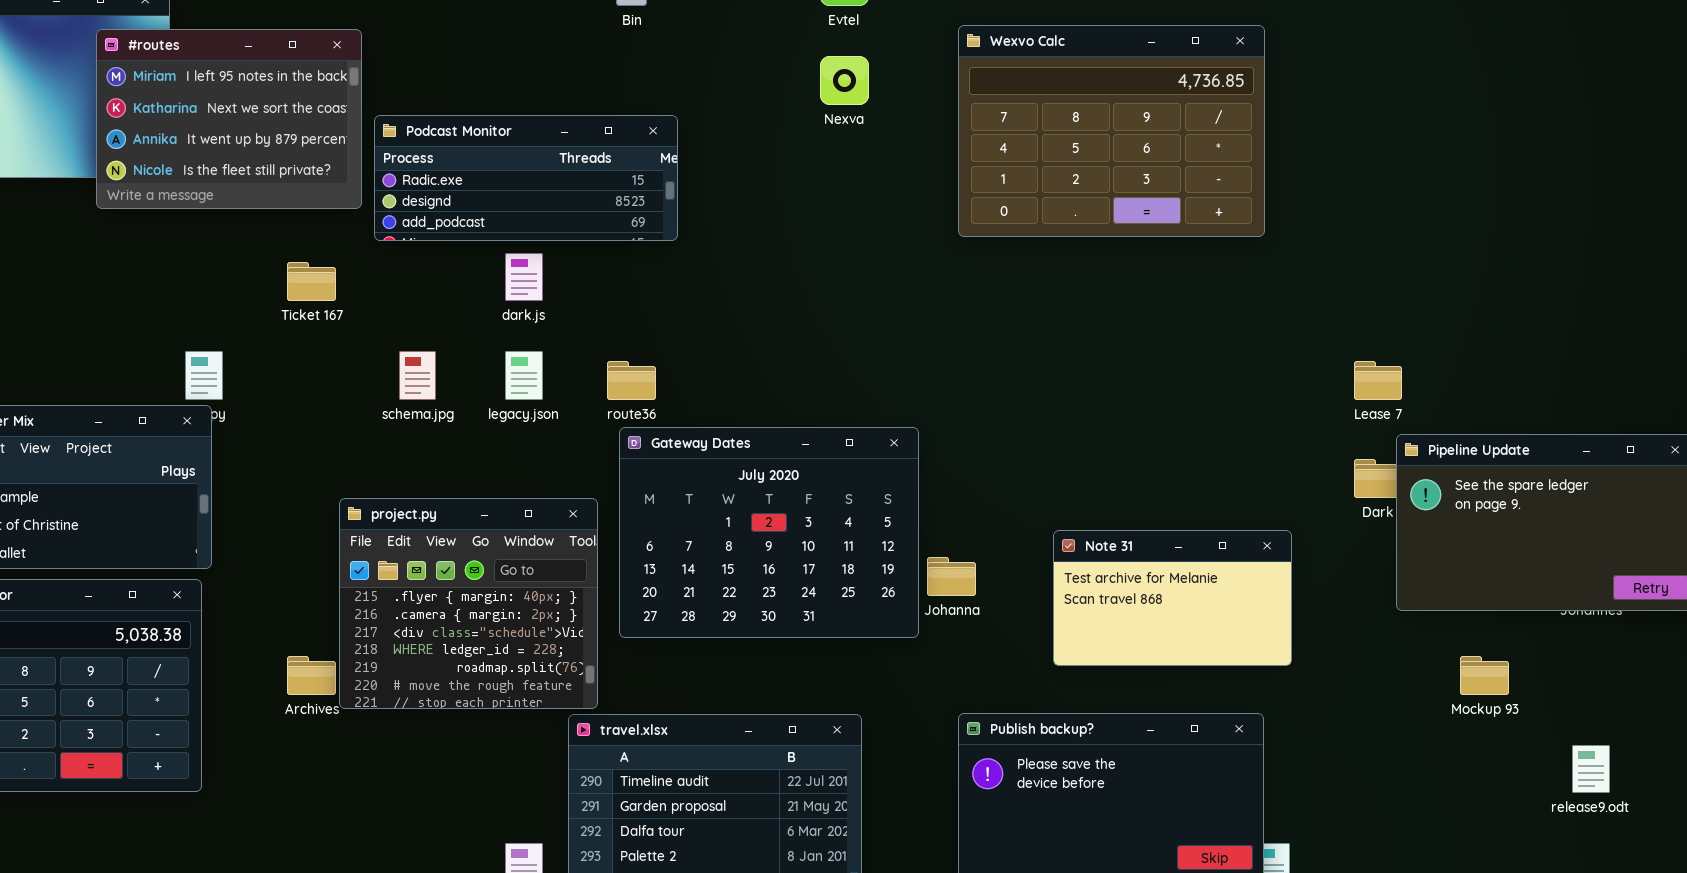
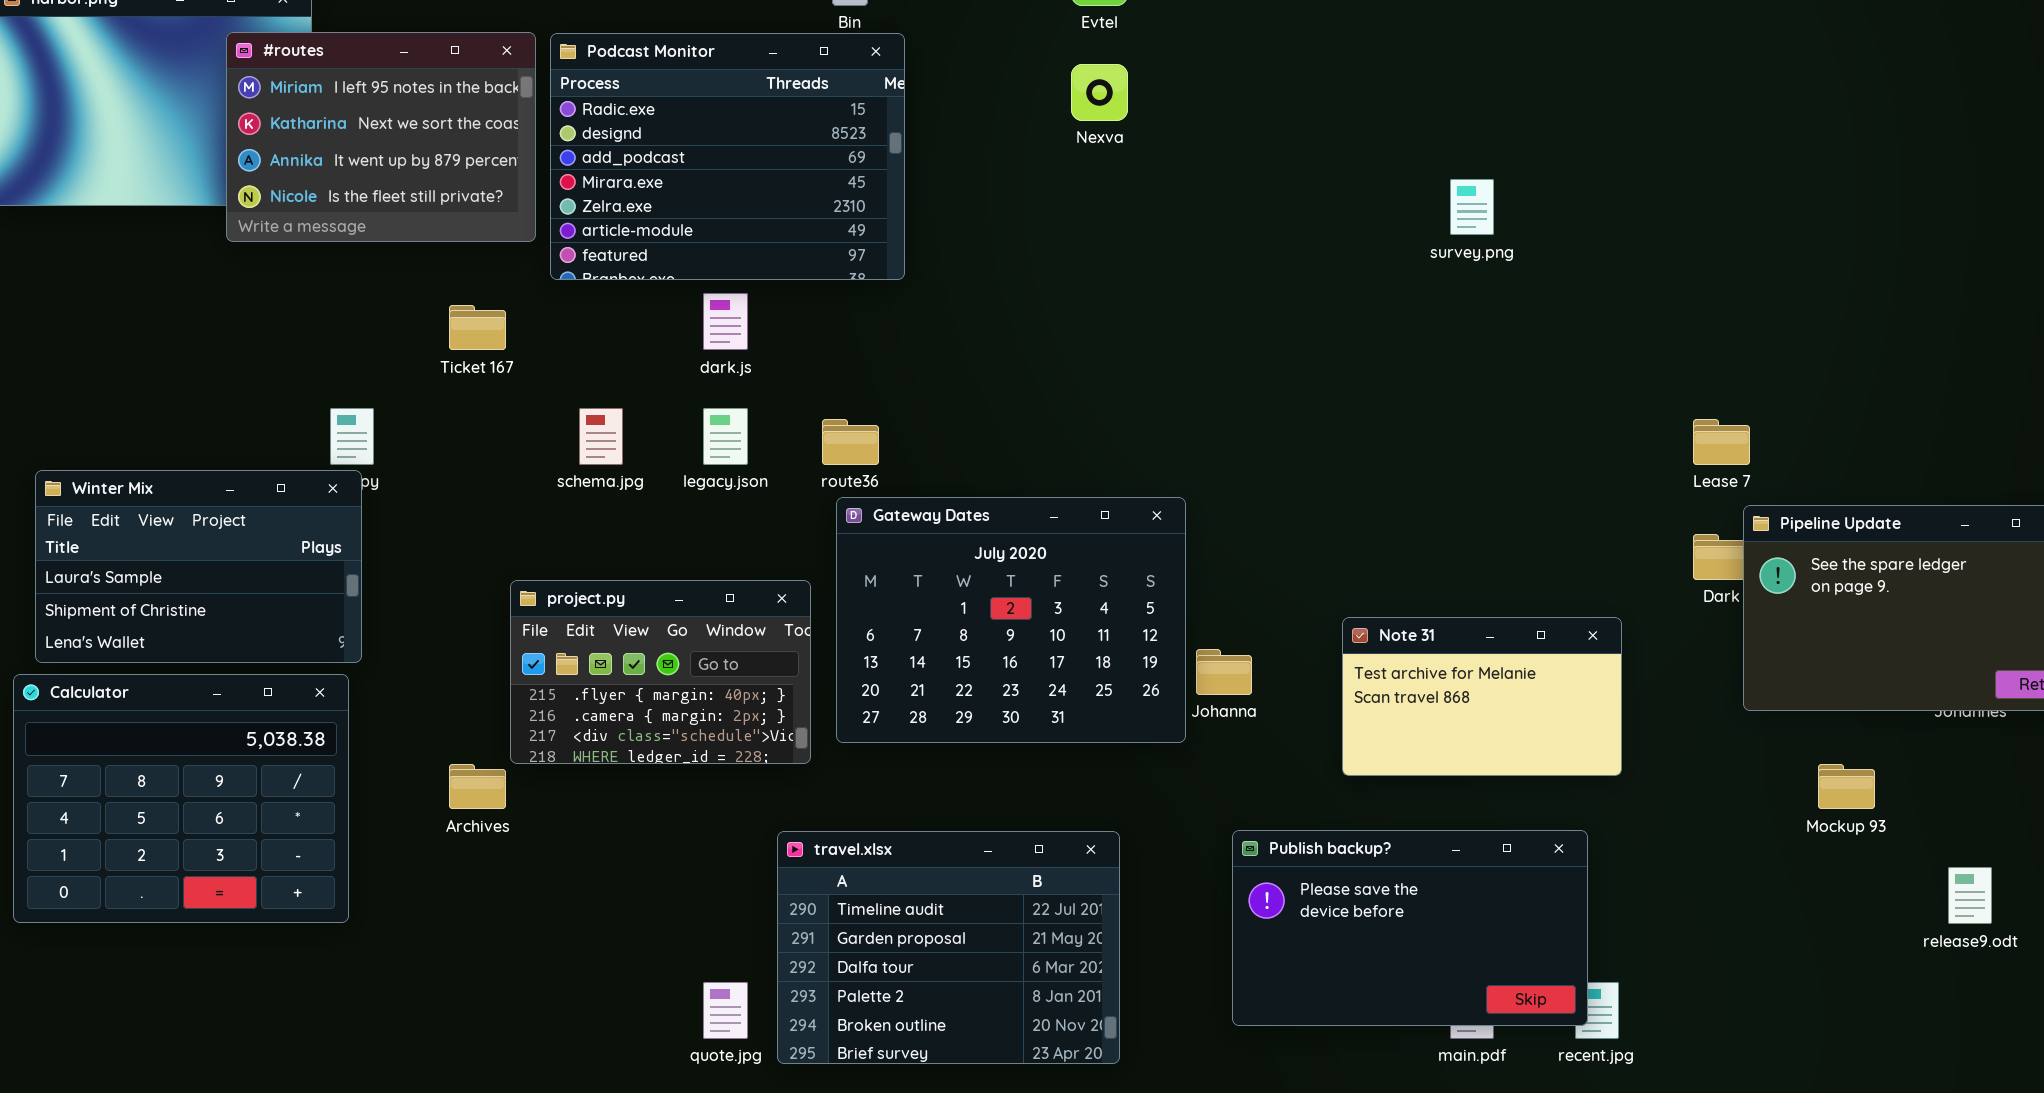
Wexvo Calc: [958,25,1265,237] -> none, closed
Podcast Monitor: [374,115,678,241] -> [550,33,905,280], resized
project.py: [339,498,598,709] -> [510,580,811,764], resized

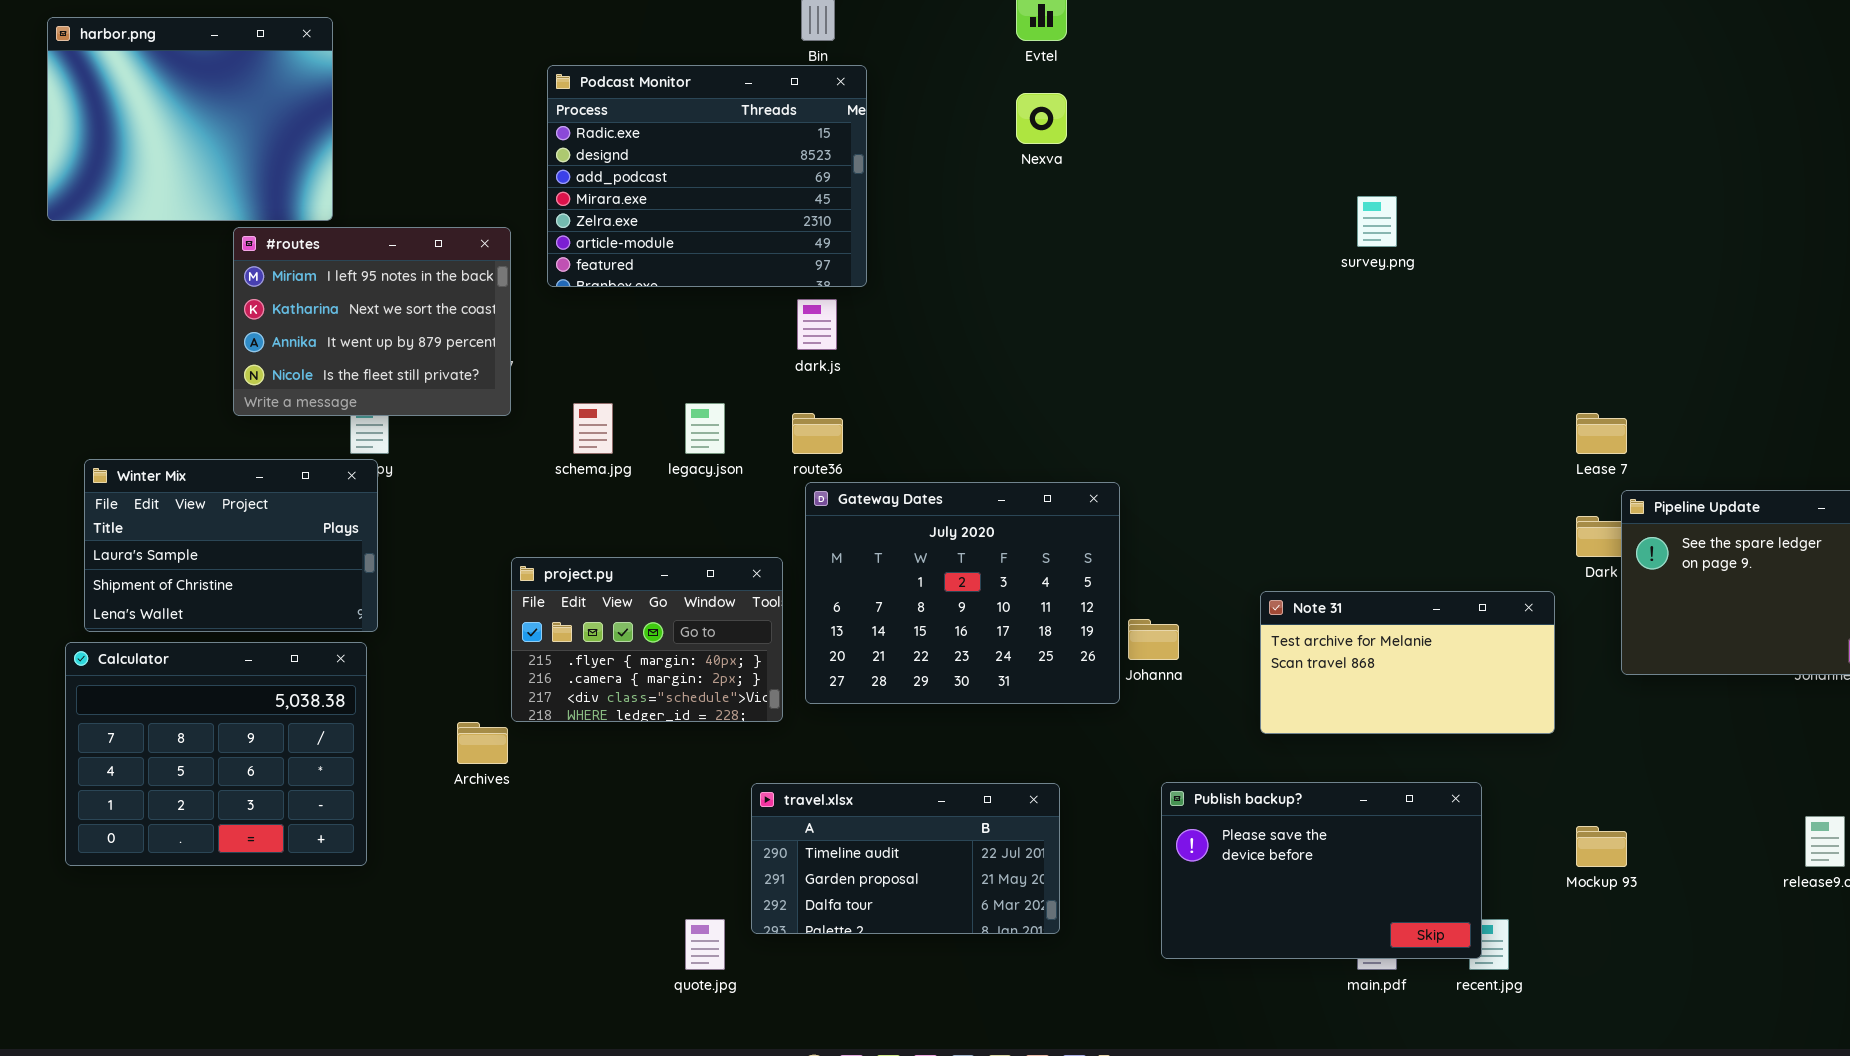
#routes: [226,32,536,242] -> [233,227,511,416], moved
dark.js: [703,293,748,350] -> [797,299,837,350], moved
Note 31: [1342,617,1622,776] -> [1260,591,1555,734], resized
Mockup 93: [1818,764,1875,809] -> [1576,826,1627,867], moved
travel.xlsx: [777,831,1120,1064] -> [751,783,1060,934], resized

